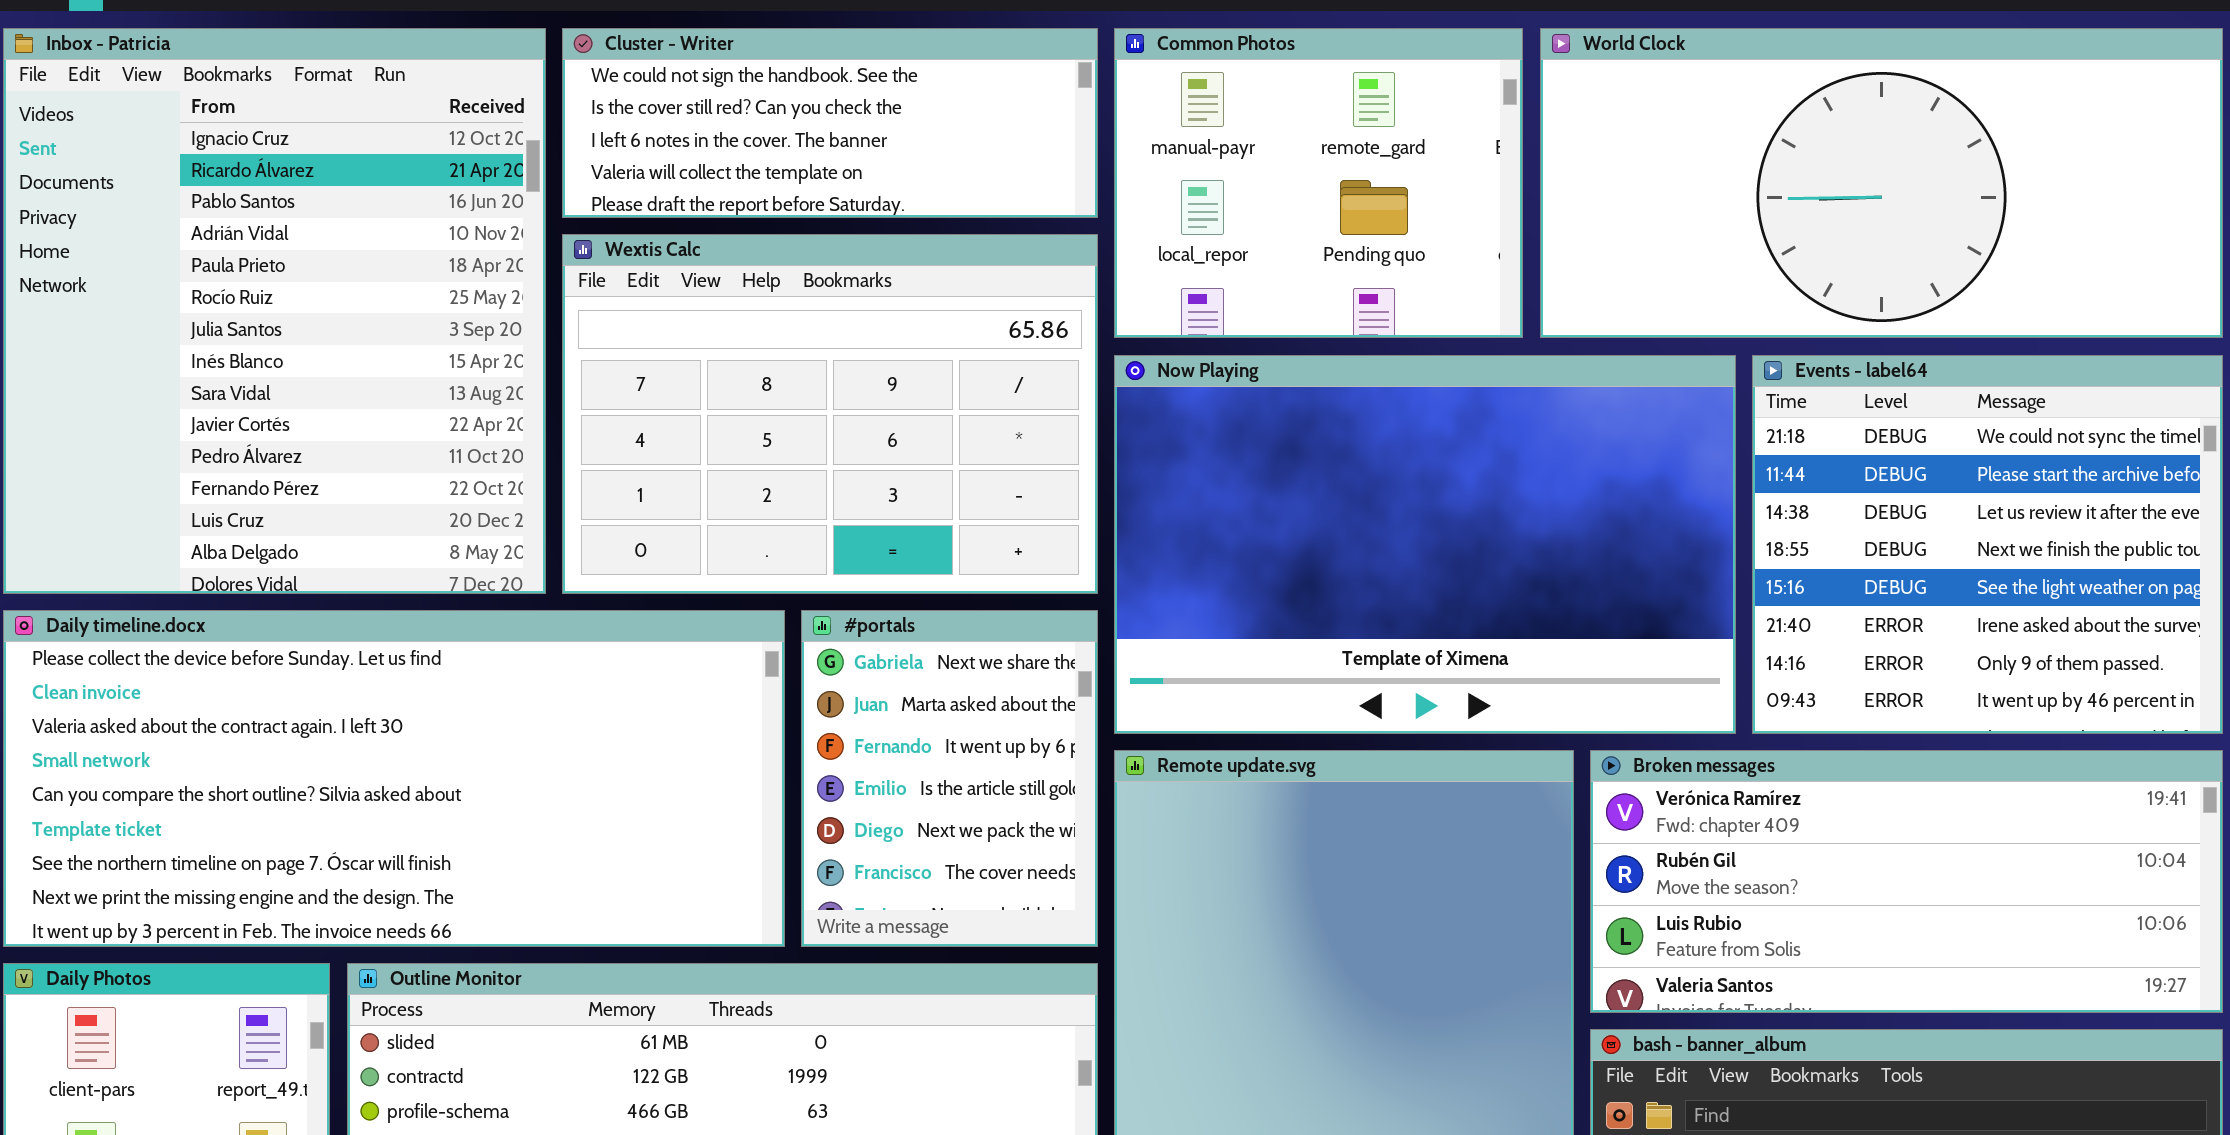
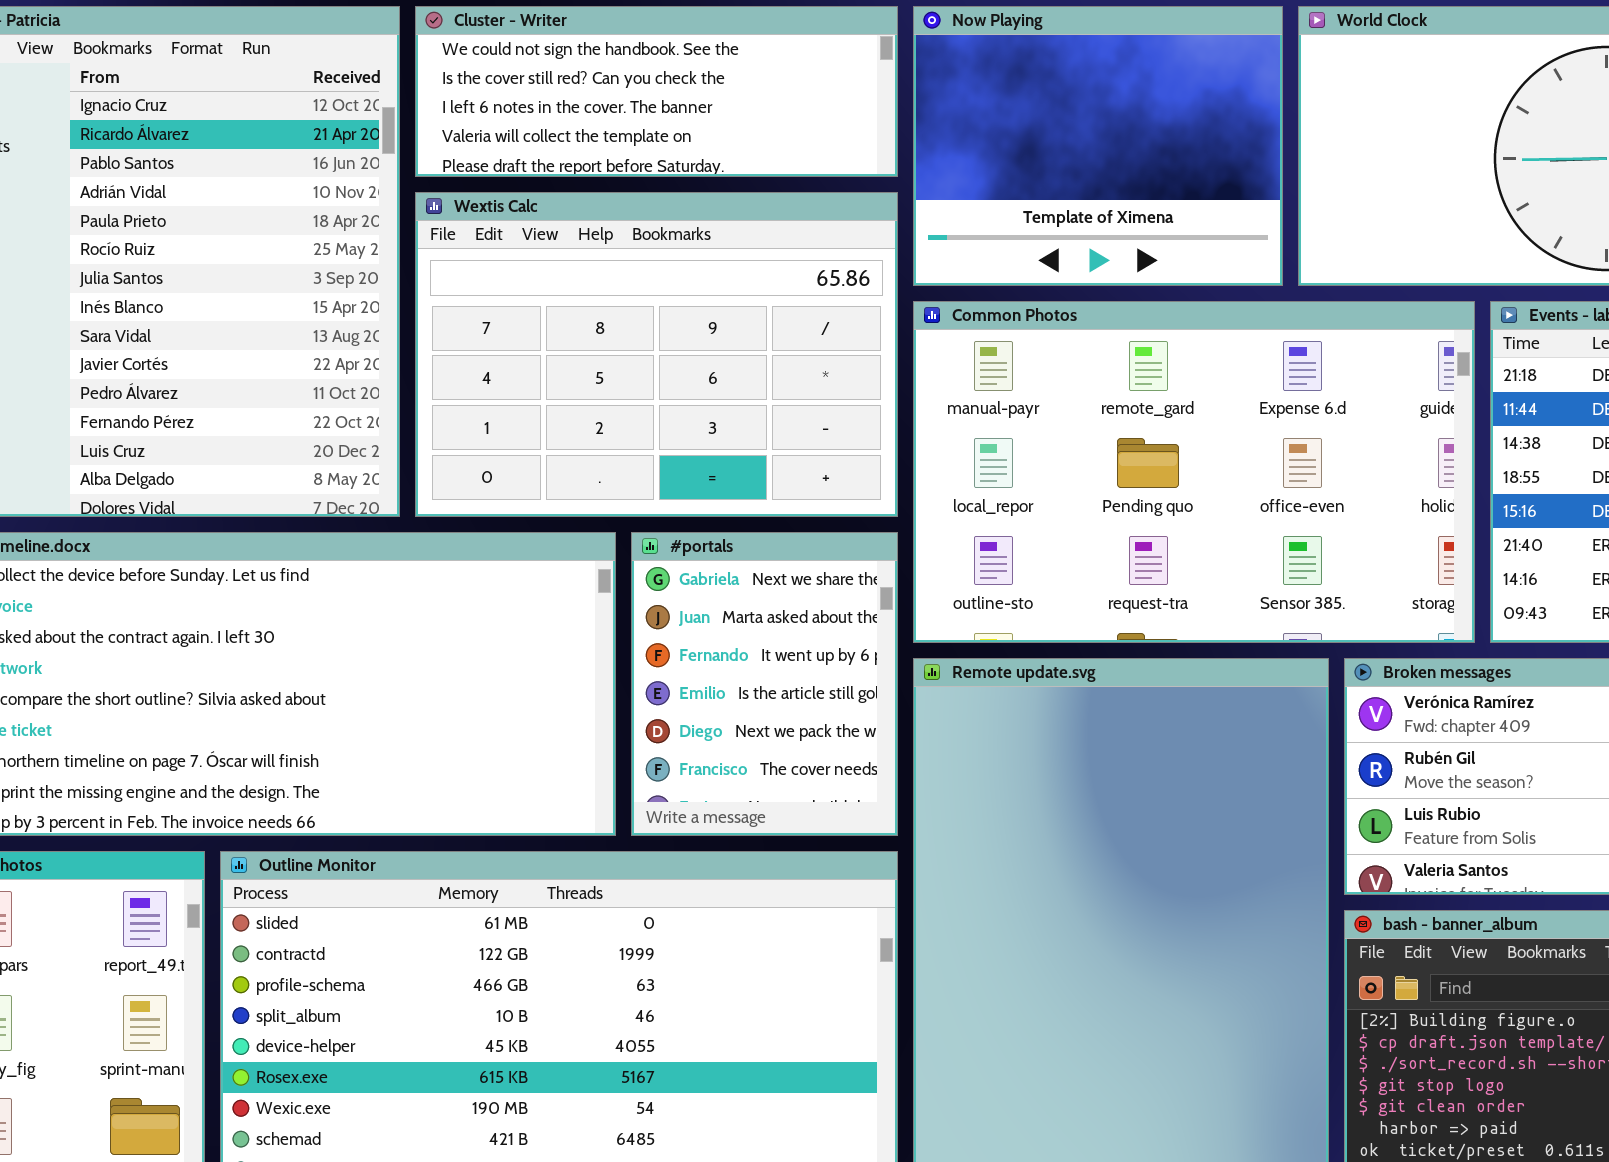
Common Photos: [1114,28,1523,338] -> [913,301,1475,643], moved, resized
Now Playing: [1114,355,1736,734] -> [913,6,1283,286], moved, resized

